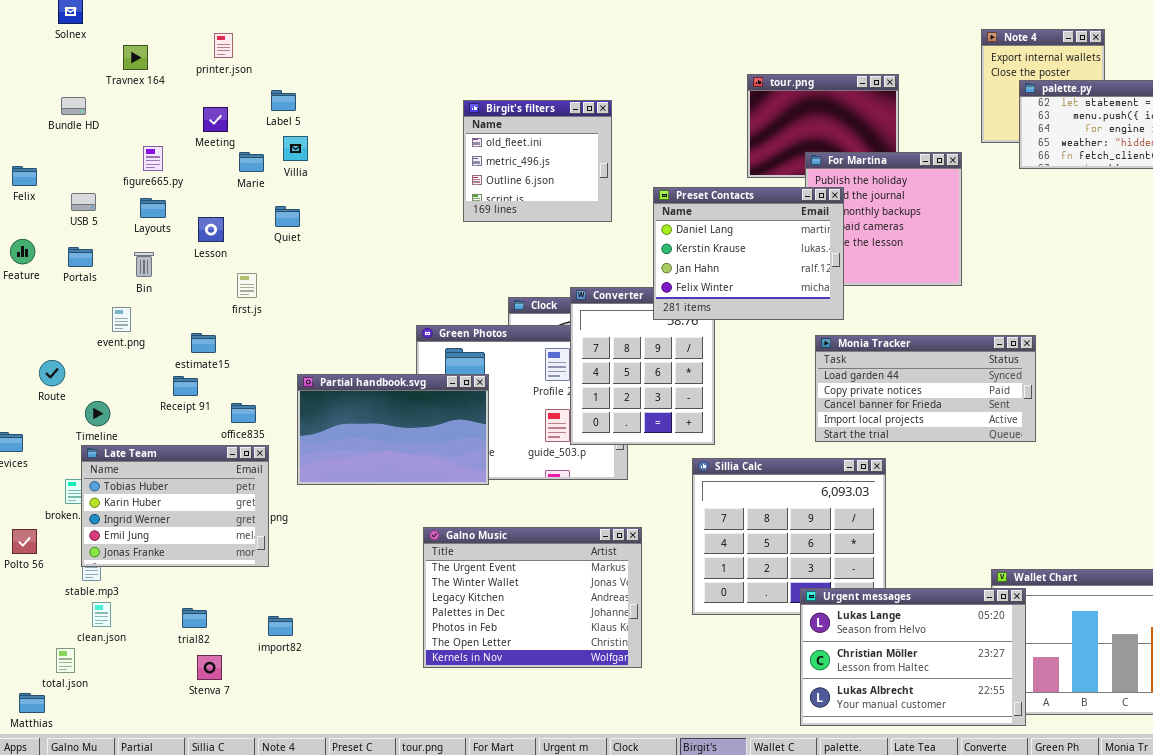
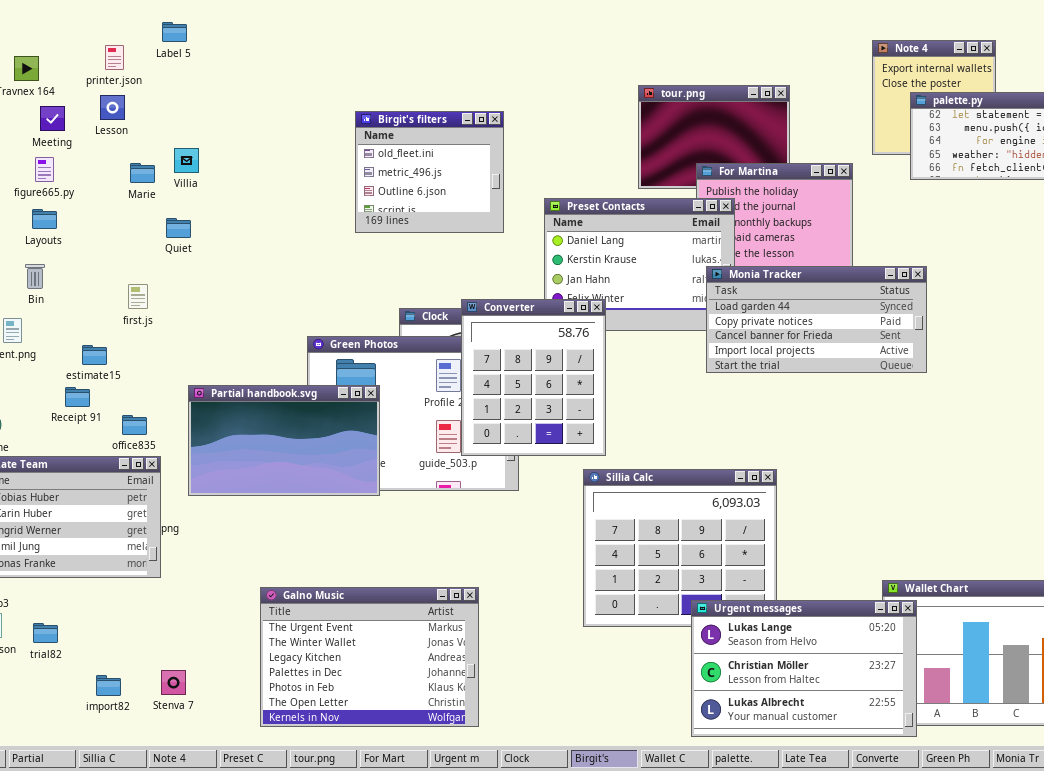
Label 5: [271,90,296,111] -> [162,22,187,42], moved
Meeting: [203,107,228,132] -> [40,106,65,131], moved
Lesson: [198,217,224,242] -> [100,95,125,120], moved
Converter: [570,287,715,445] -> [461,299,606,456], raised
Monia Tracker: [815,335,1036,442] -> [706,266,927,373], moved
Galno Music: [423,527,642,668] -> [260,587,479,727], moved
trial82: [182,608,207,628] -> [33,623,58,643], moved
import82: [268,616,293,636] -> [96,675,121,696], moved
Stenva 7: [197,655,222,680] -> [161,670,186,695], moved

